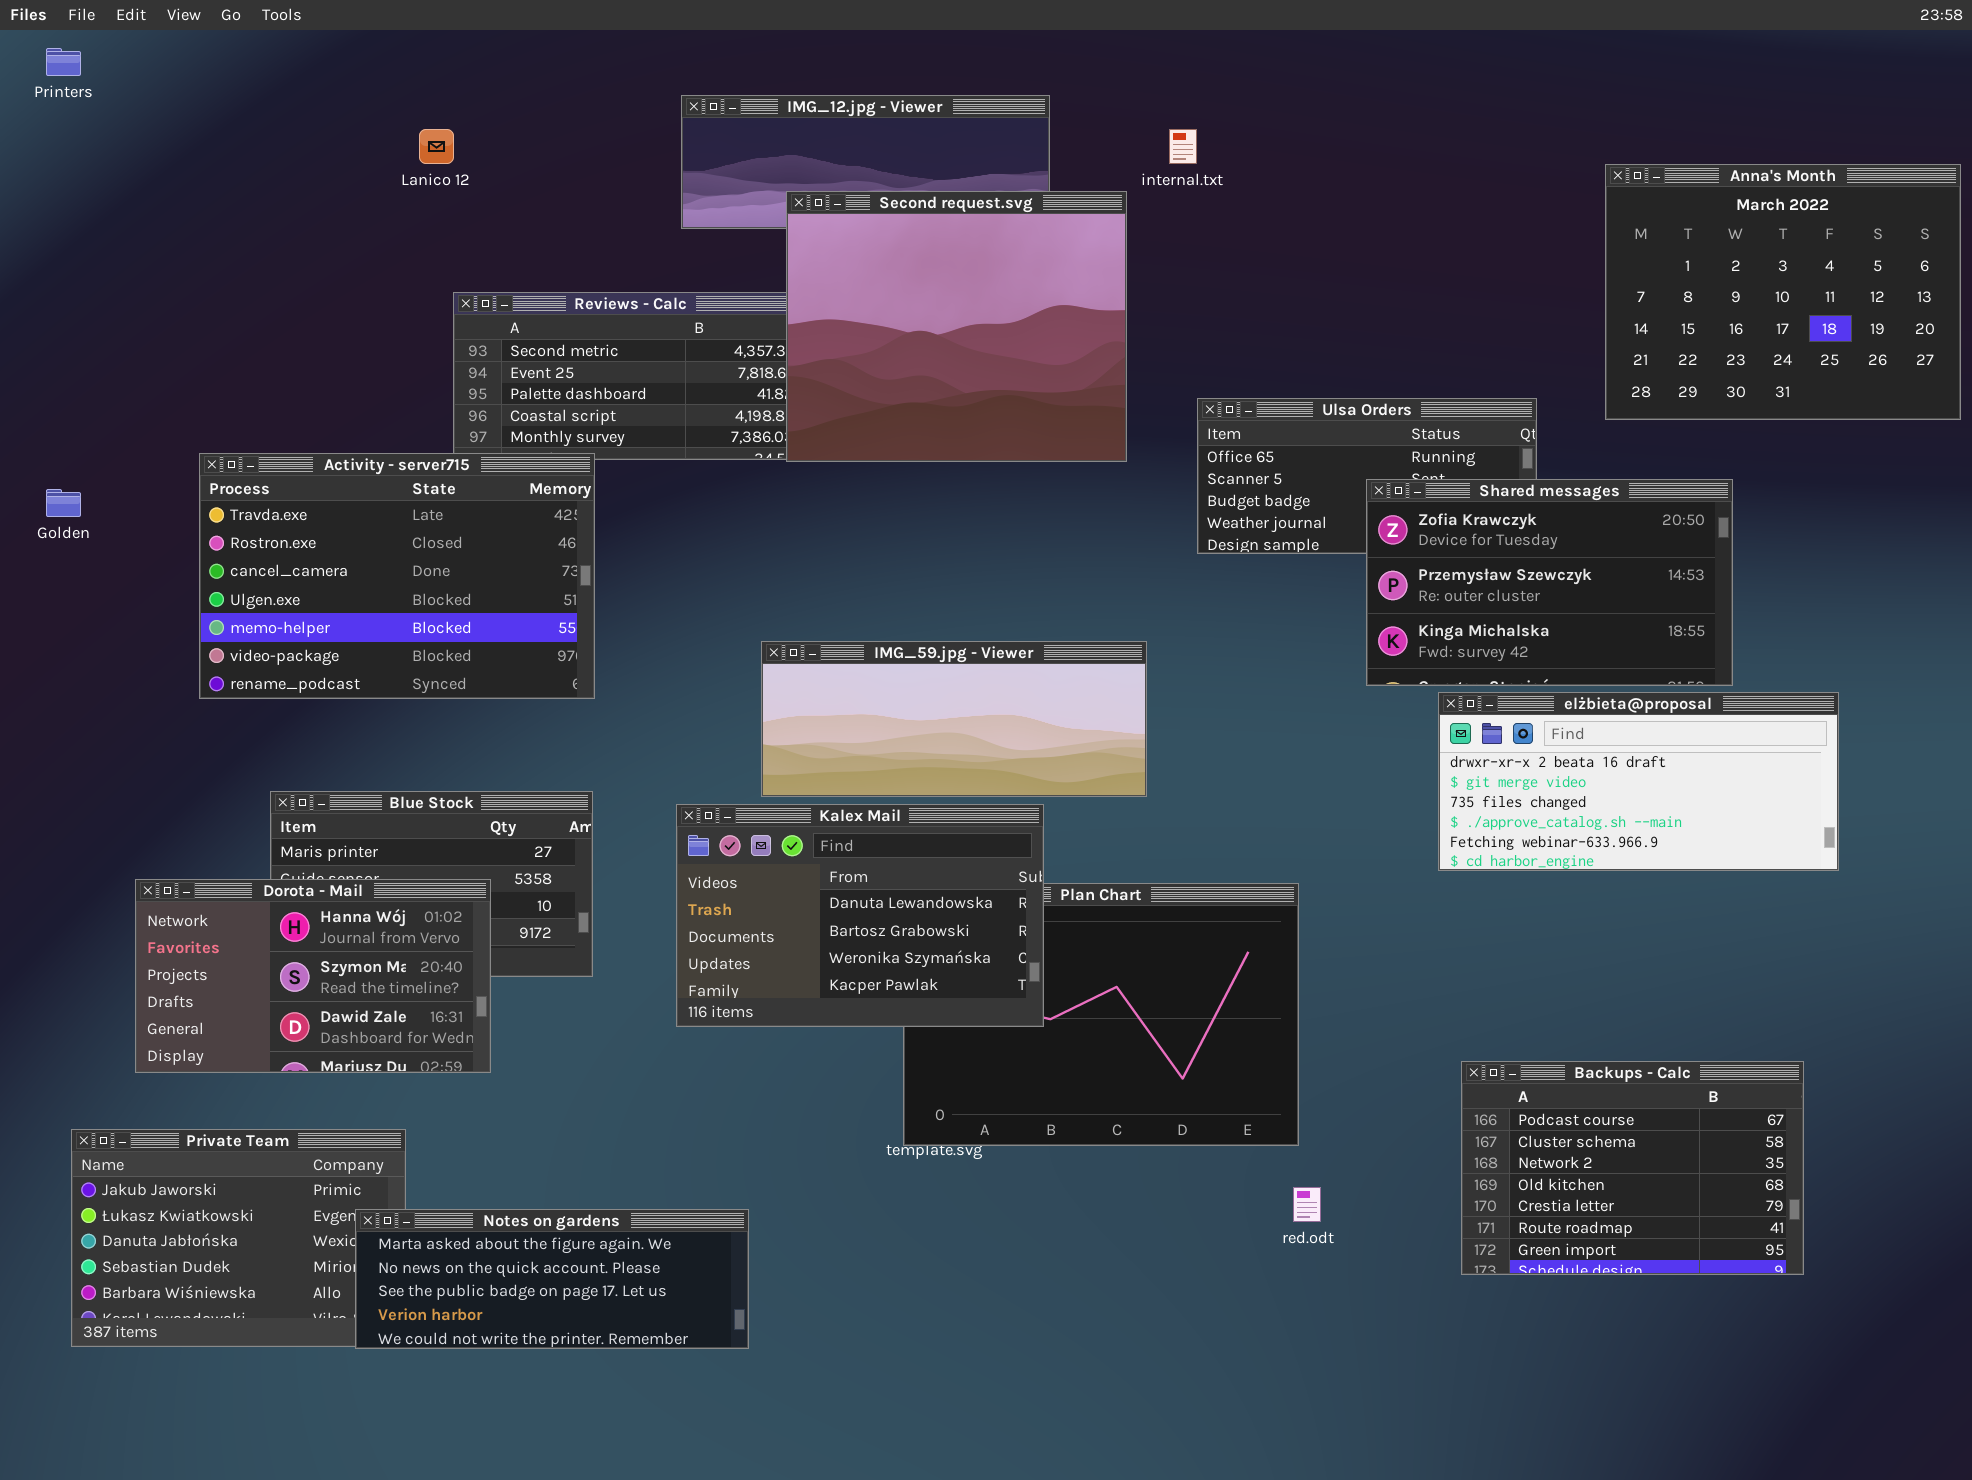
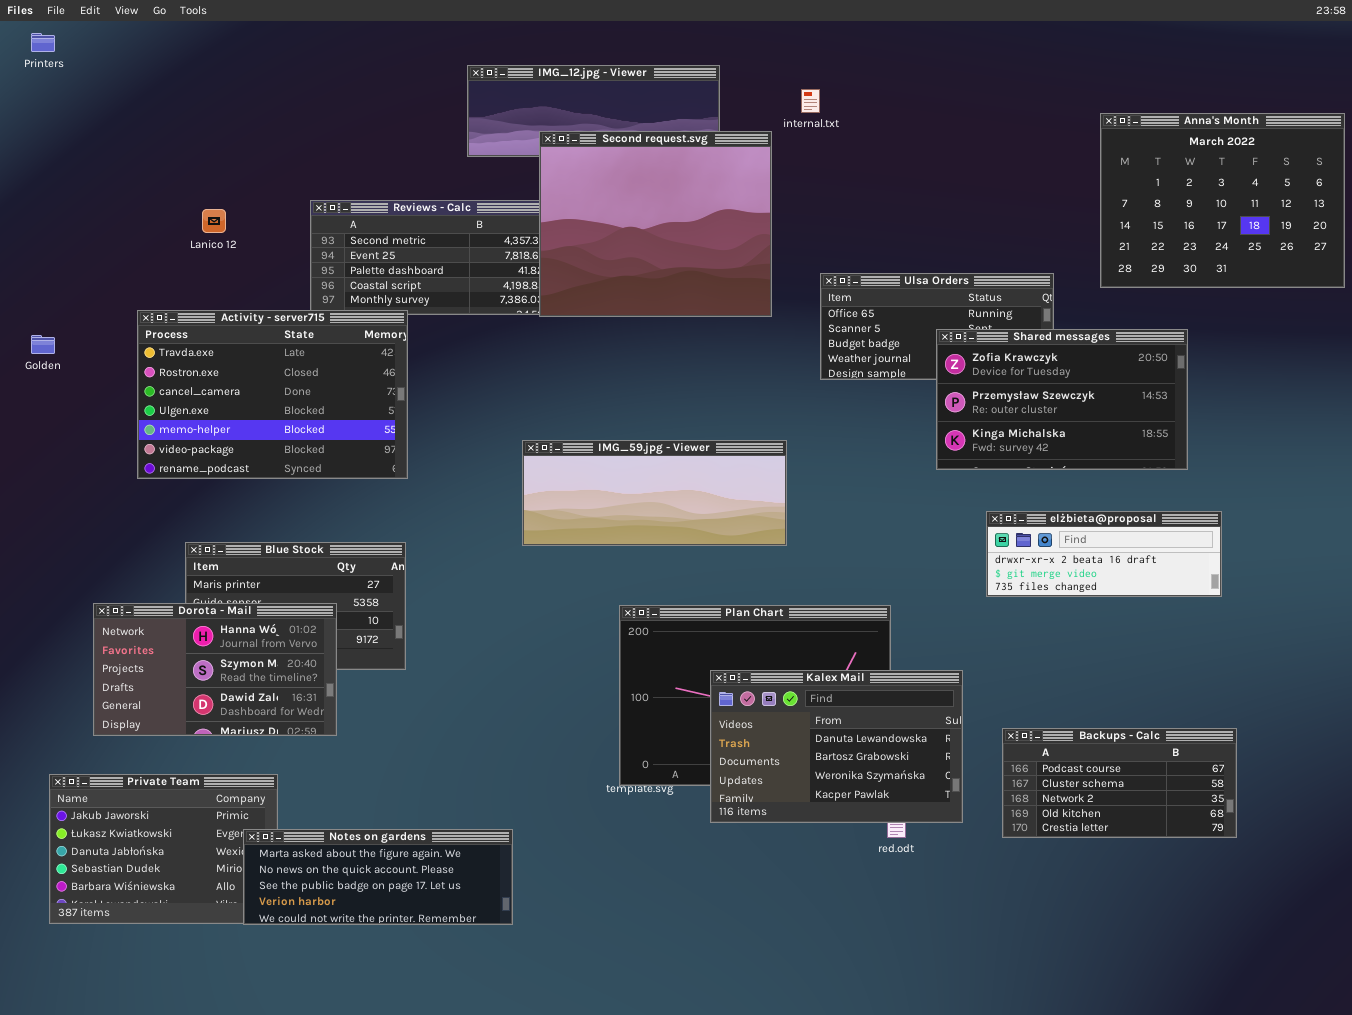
Lanico 12: [419,129,454,164] -> [202,209,226,233], moved
elżbieta@proposal: [1438,692,1839,871] -> [986,511,1222,597], resized
Kalex Mail: [676,804,1044,1027] -> [710,670,963,823], moved
Backups - Calc: [1461,1061,1804,1275] -> [1002,728,1237,838], resized

